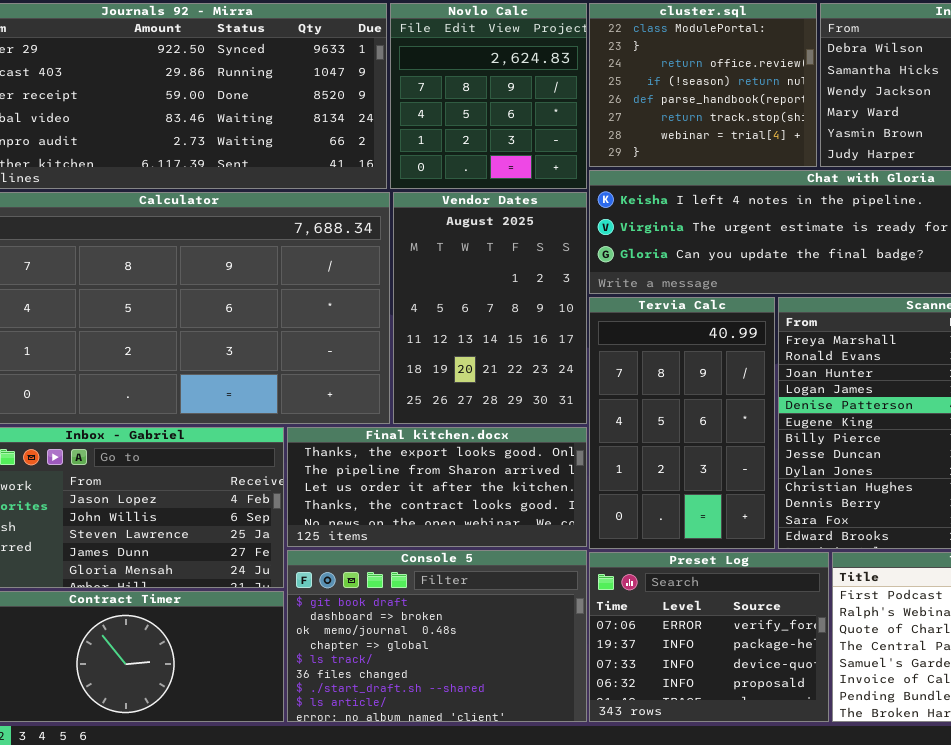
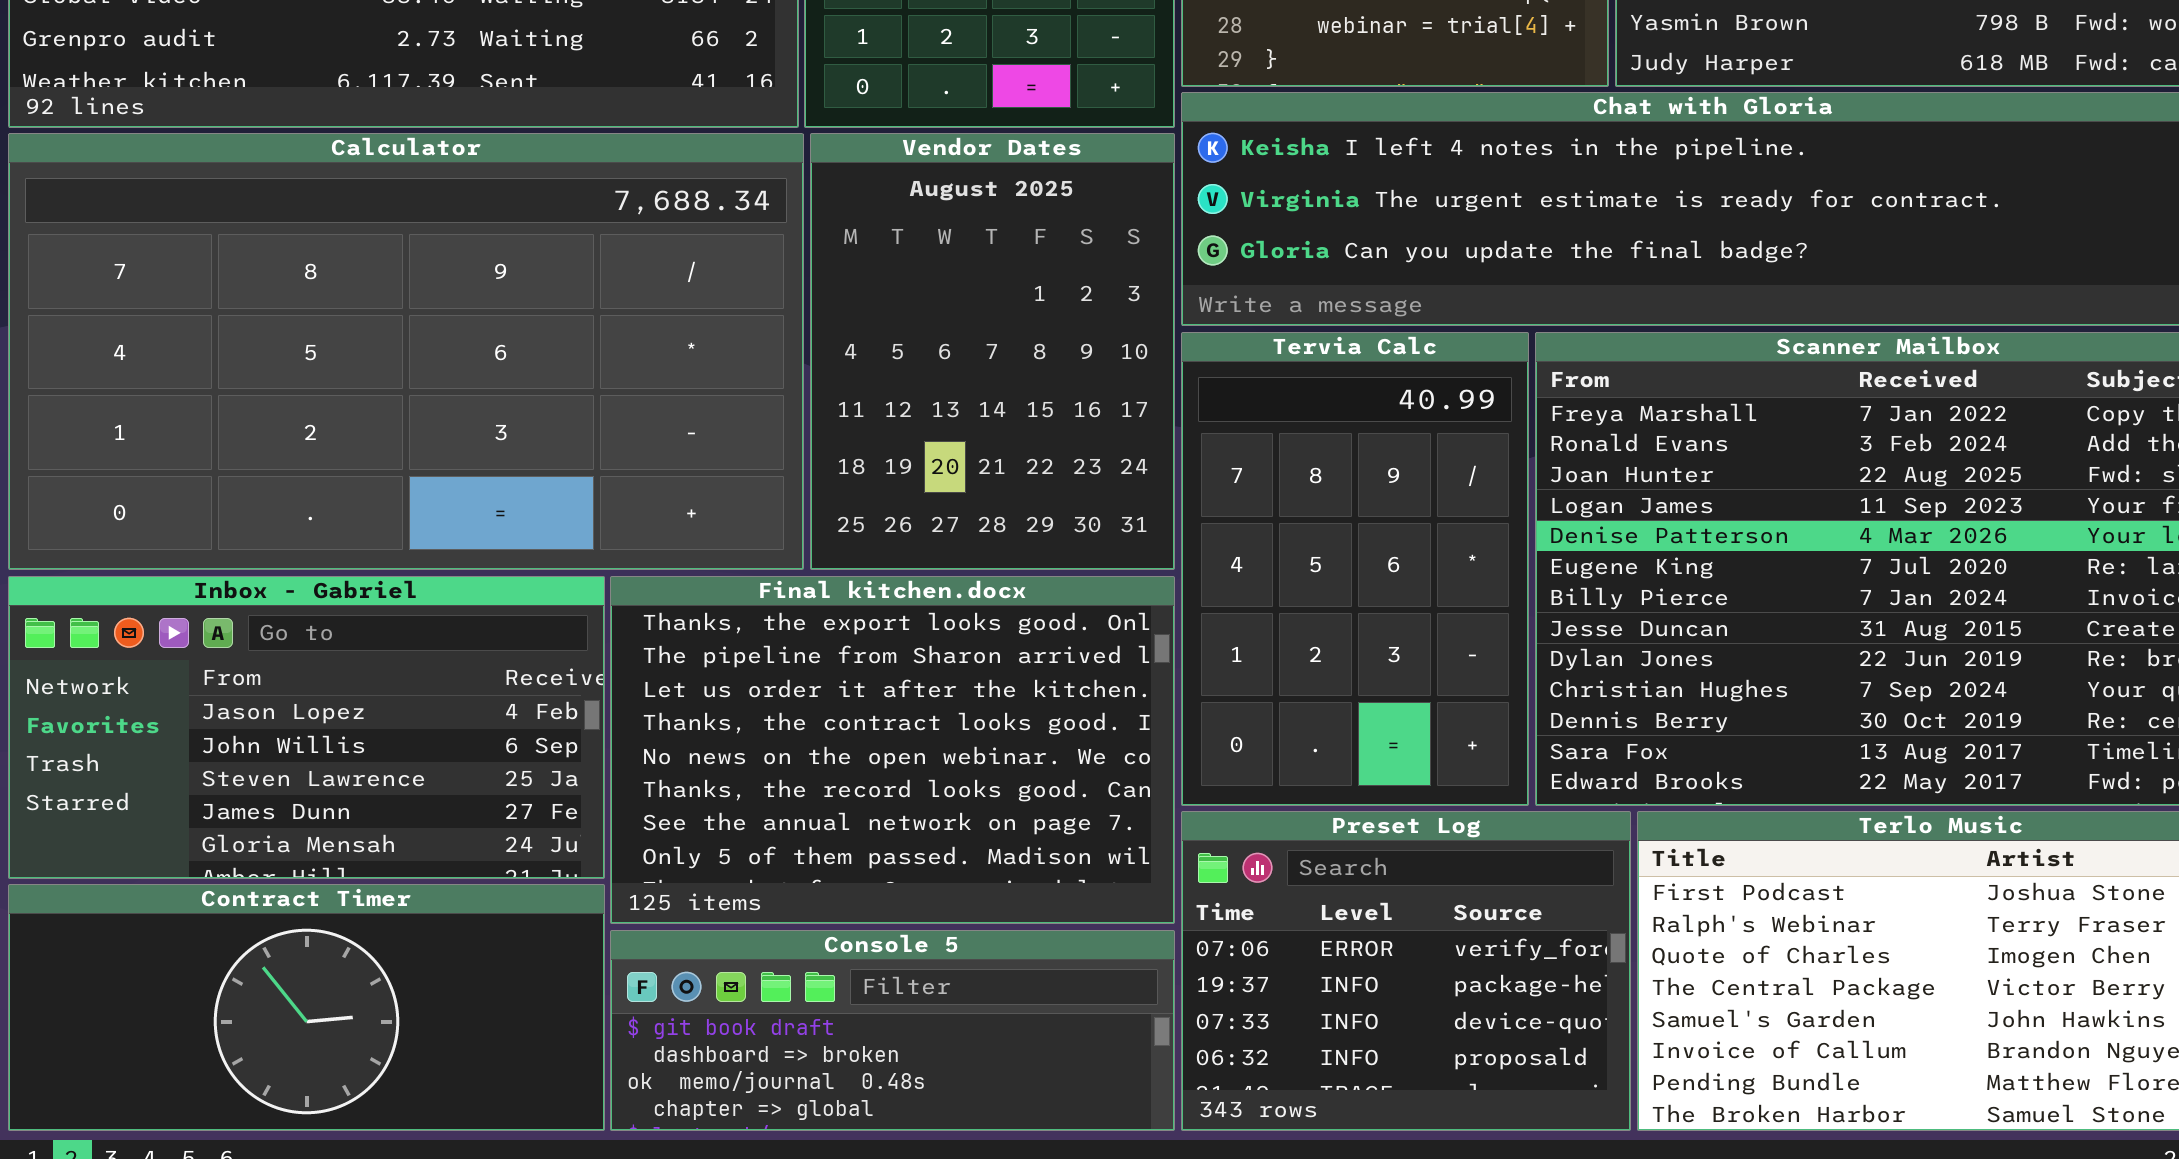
Final kitchen.docx: [287,427,587,547] -> [610,576,1175,924], resized
Console 5: [287,550,587,722] -> [610,930,1175,1131], resized

